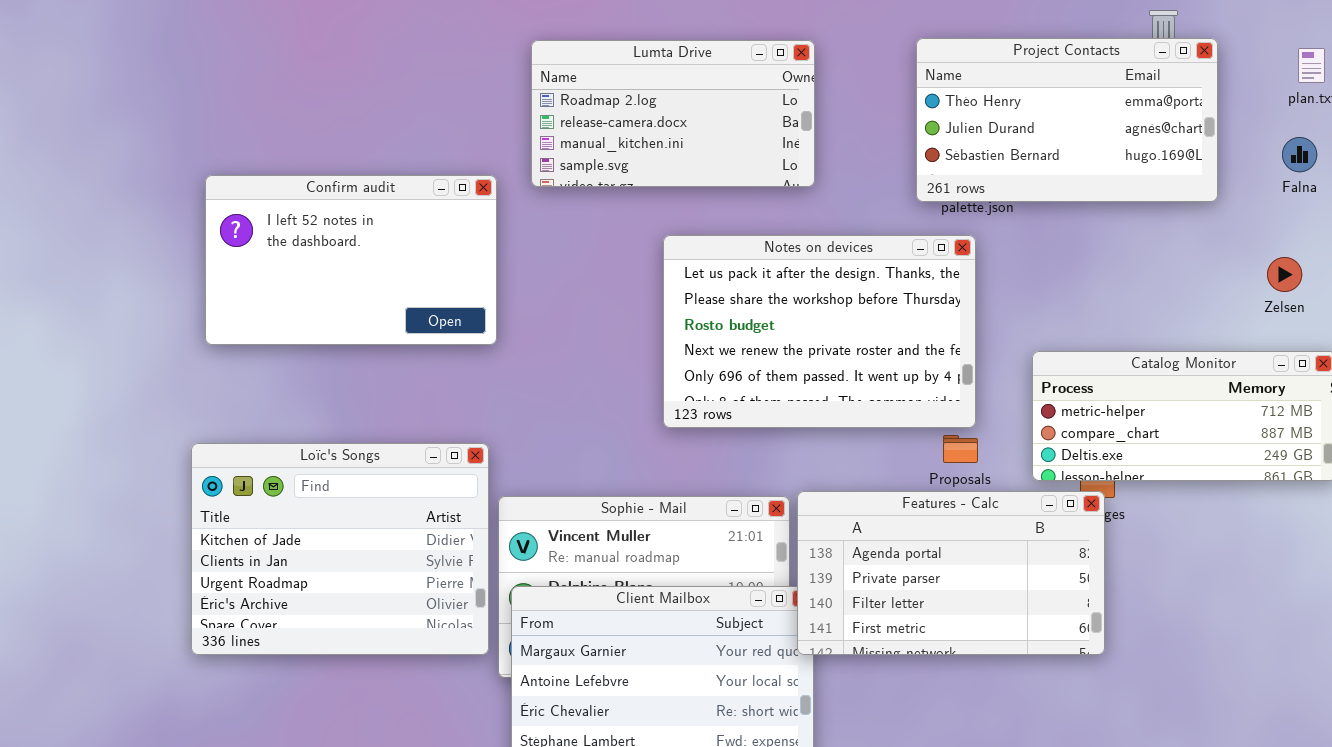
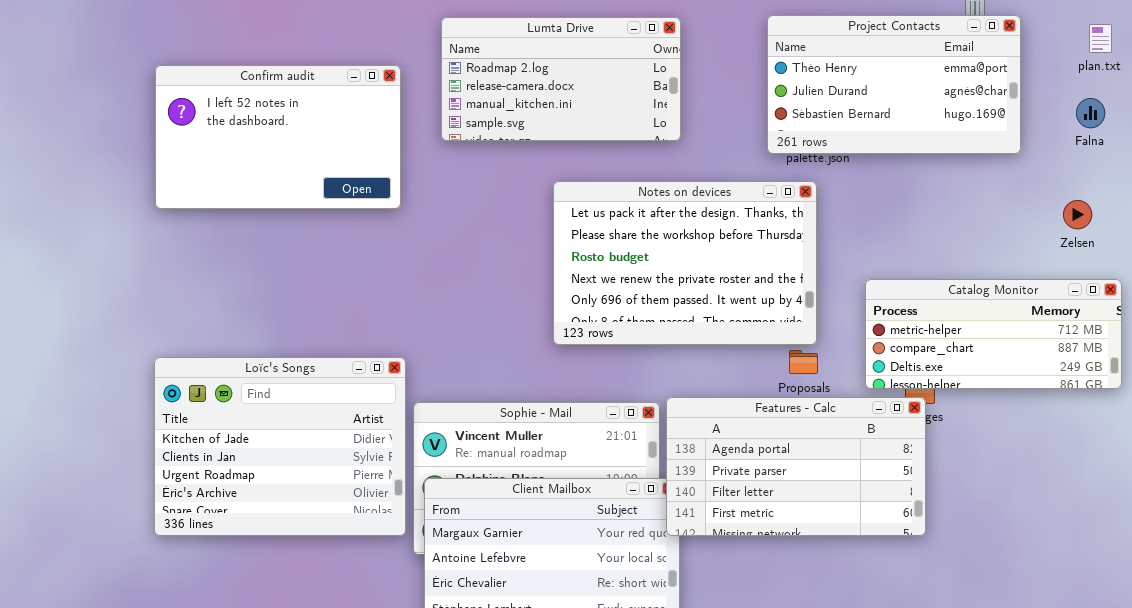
Confirm audit: [205,175,497,345] -> [155,65,401,209], moved

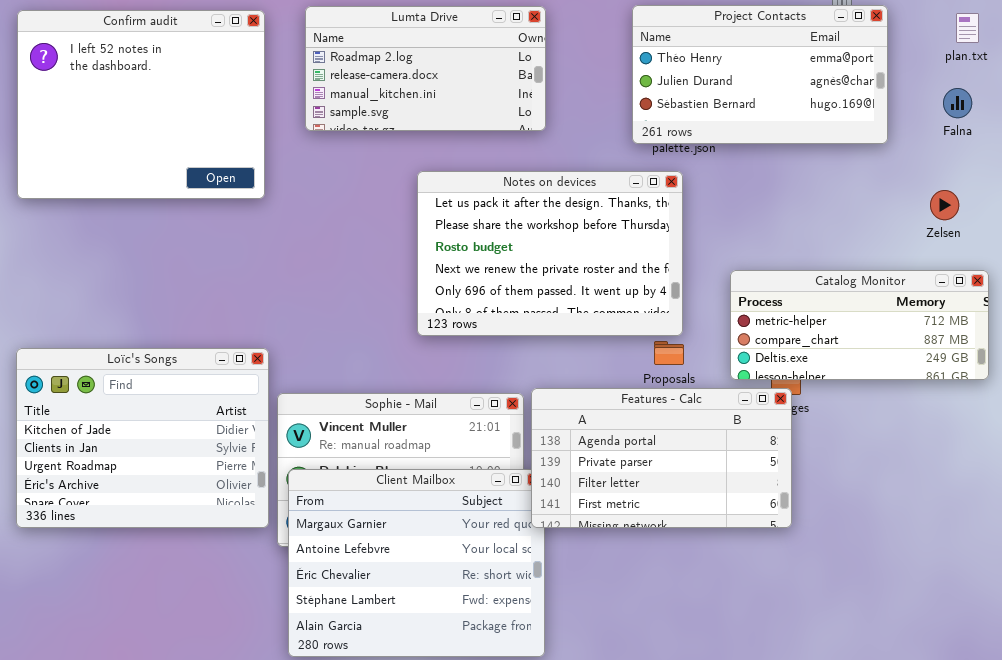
Confirm audit: [155,65,401,209] -> [17,10,265,199], resized

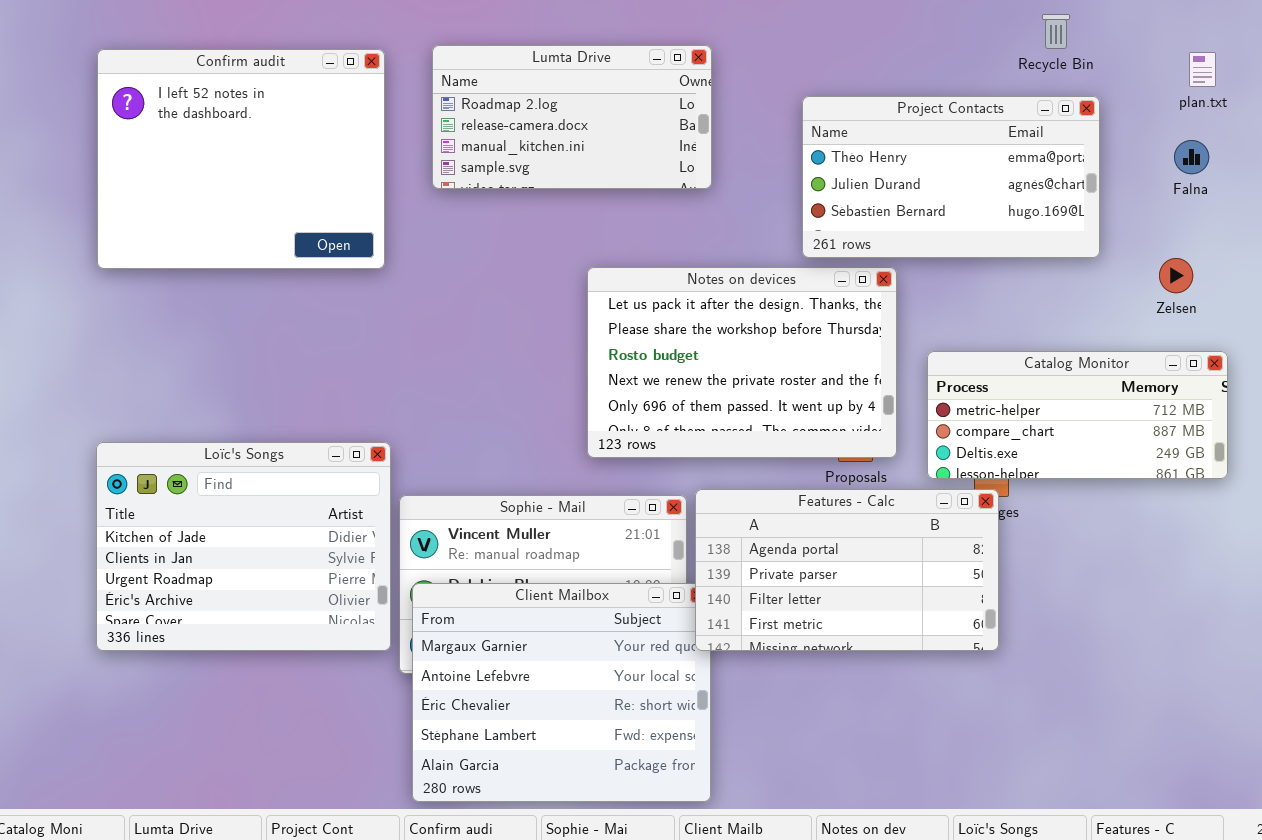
Project Contacts: [632,5,888,144] -> [802,96,1100,258], moved
Notes on devices: [417,171,683,336] -> [587,267,897,458], moved

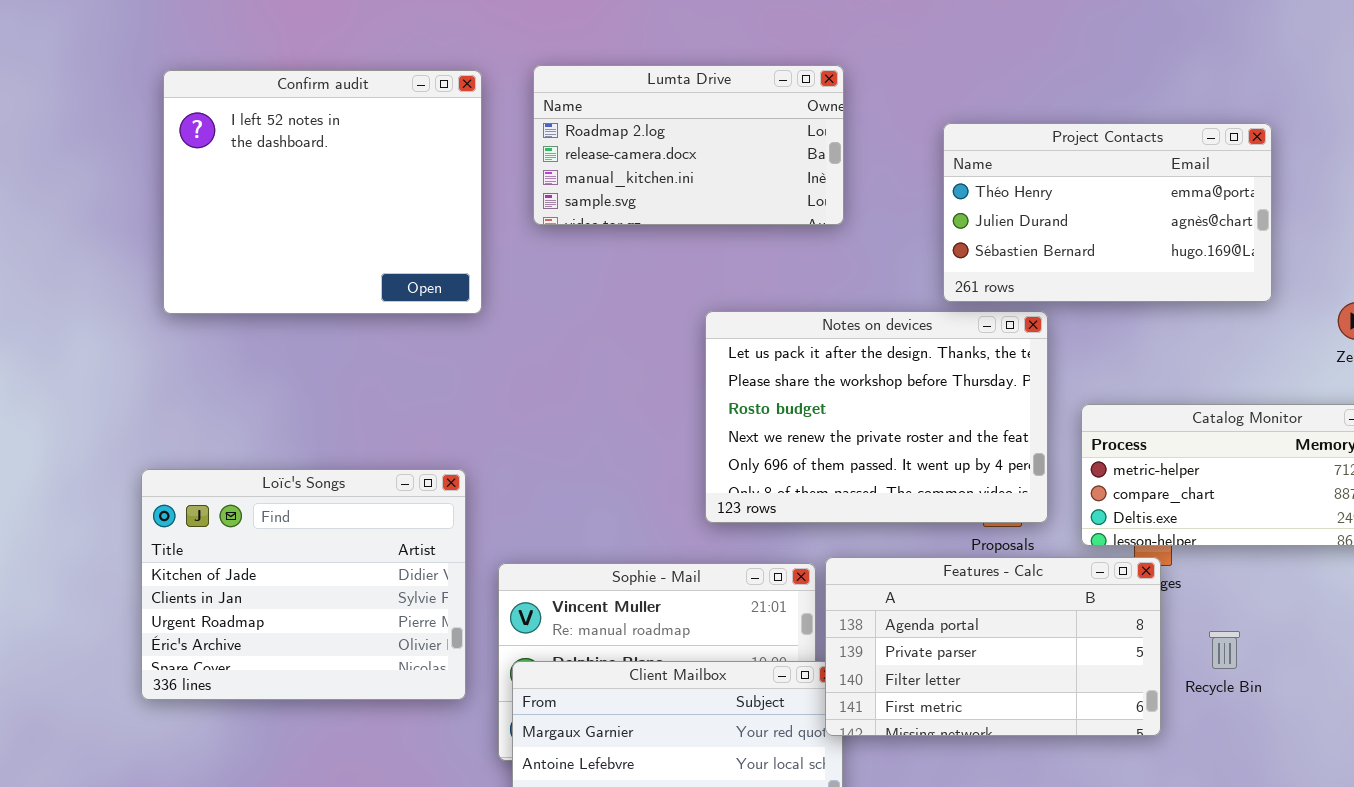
Recycle Bin: [1042,14,1070,49] -> [1209,631,1240,669], moved
Loïc's Songs: [96,442,391,651] -> [141,469,466,700], moved

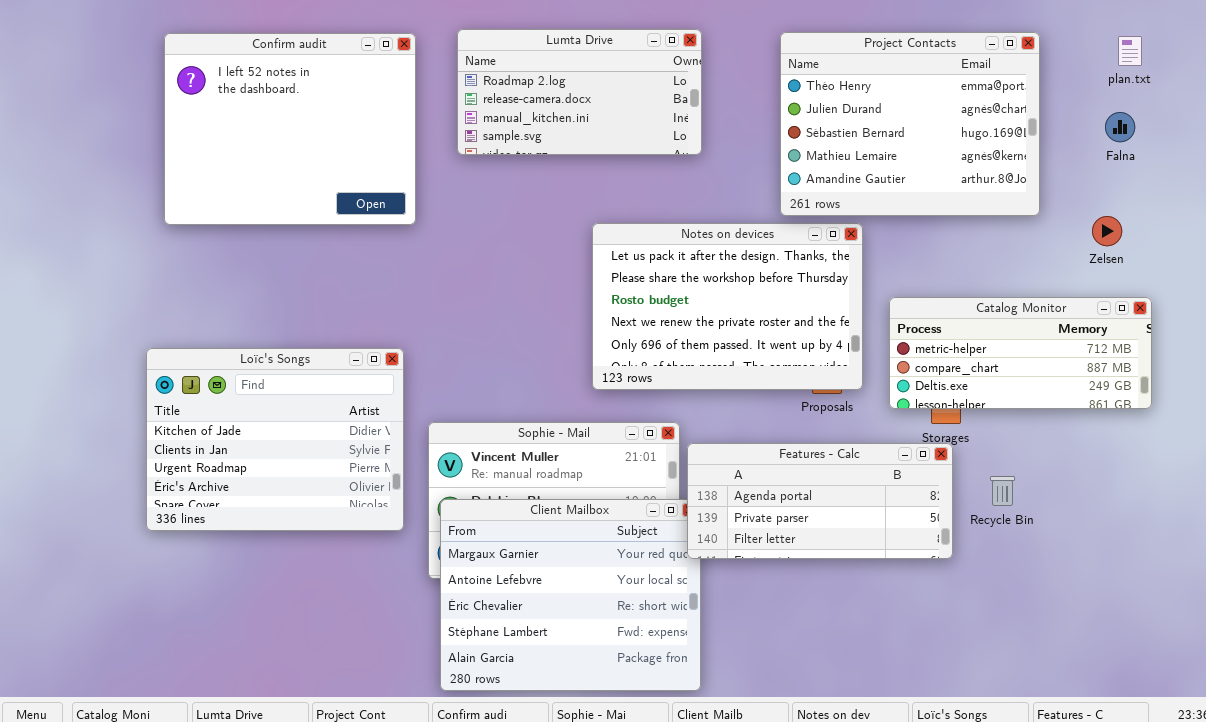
Project Contacts: [943,123,1272,302] -> [780,32,1040,216], resized
Features - Calc: [825,557,1161,736] -> [687,443,953,559], resized

